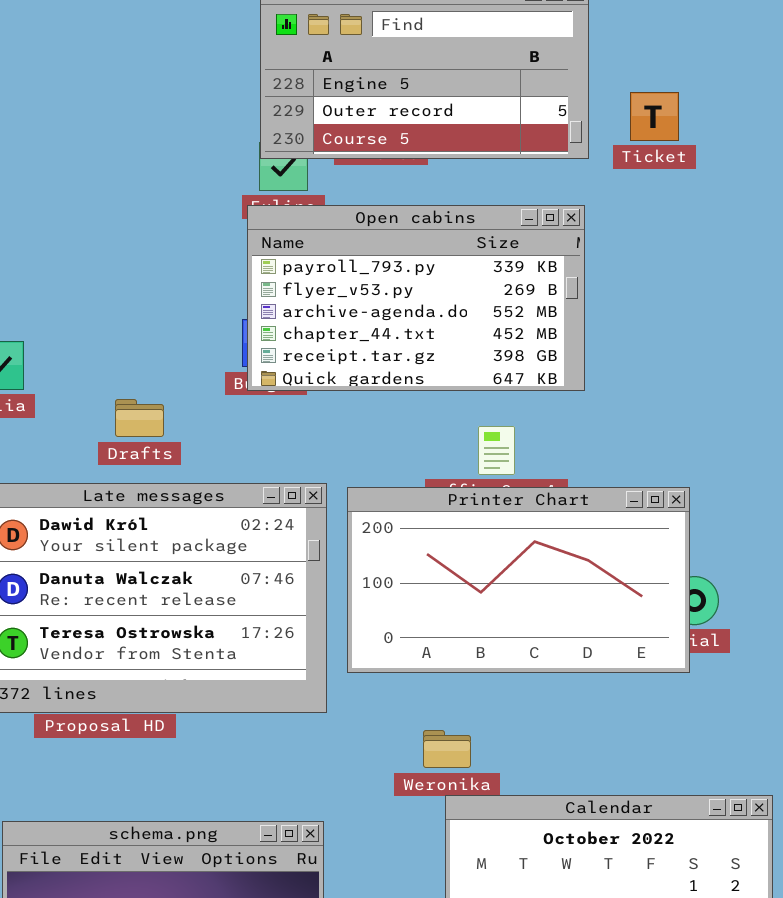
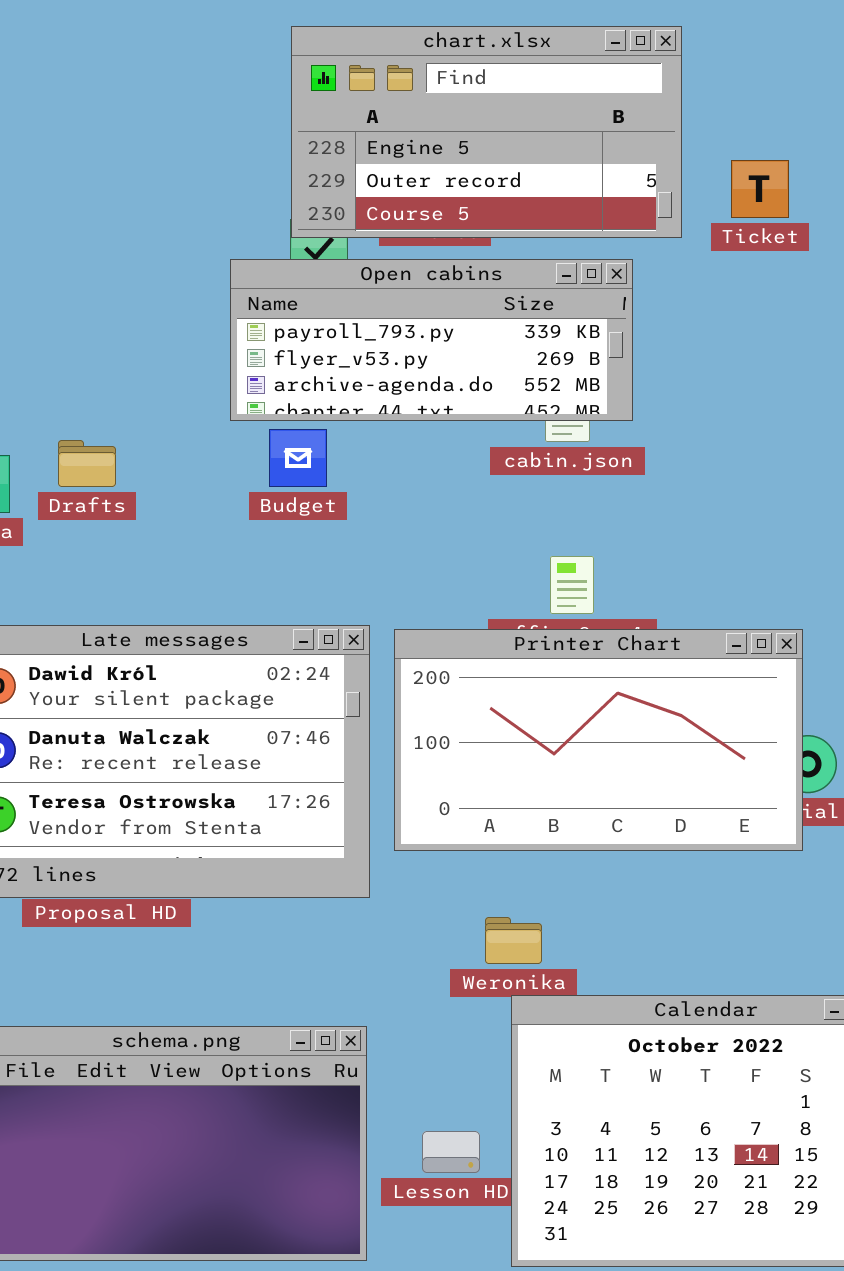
Open cabins: [247,205,585,391] -> [230,259,633,421], moved, resized
Drafts: [115,399,164,437] -> [58,440,116,487], moved

